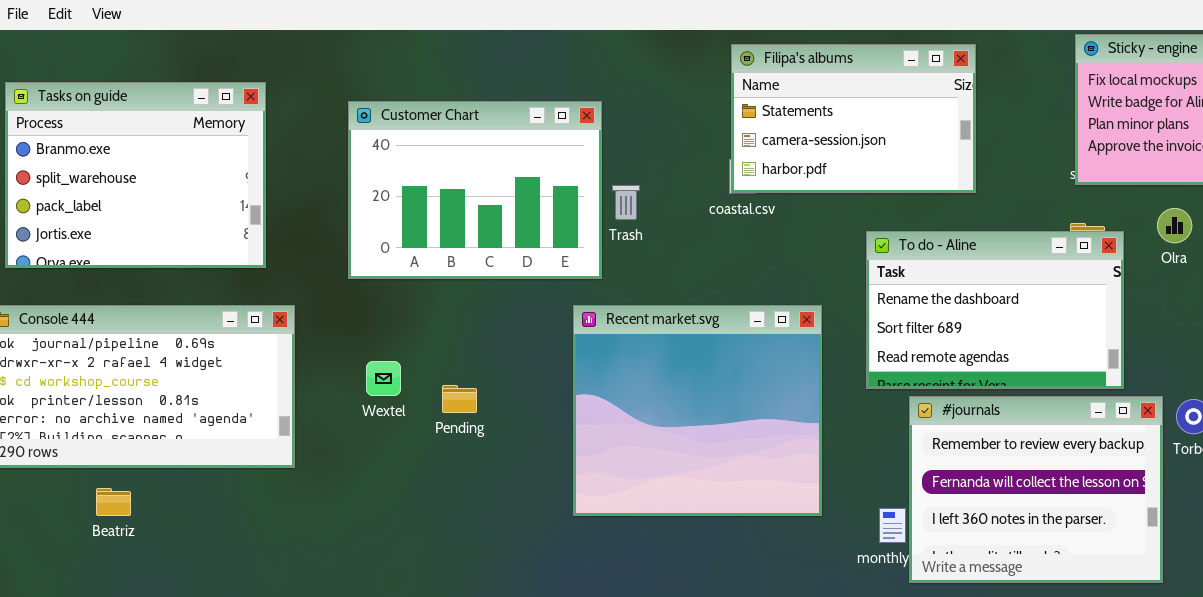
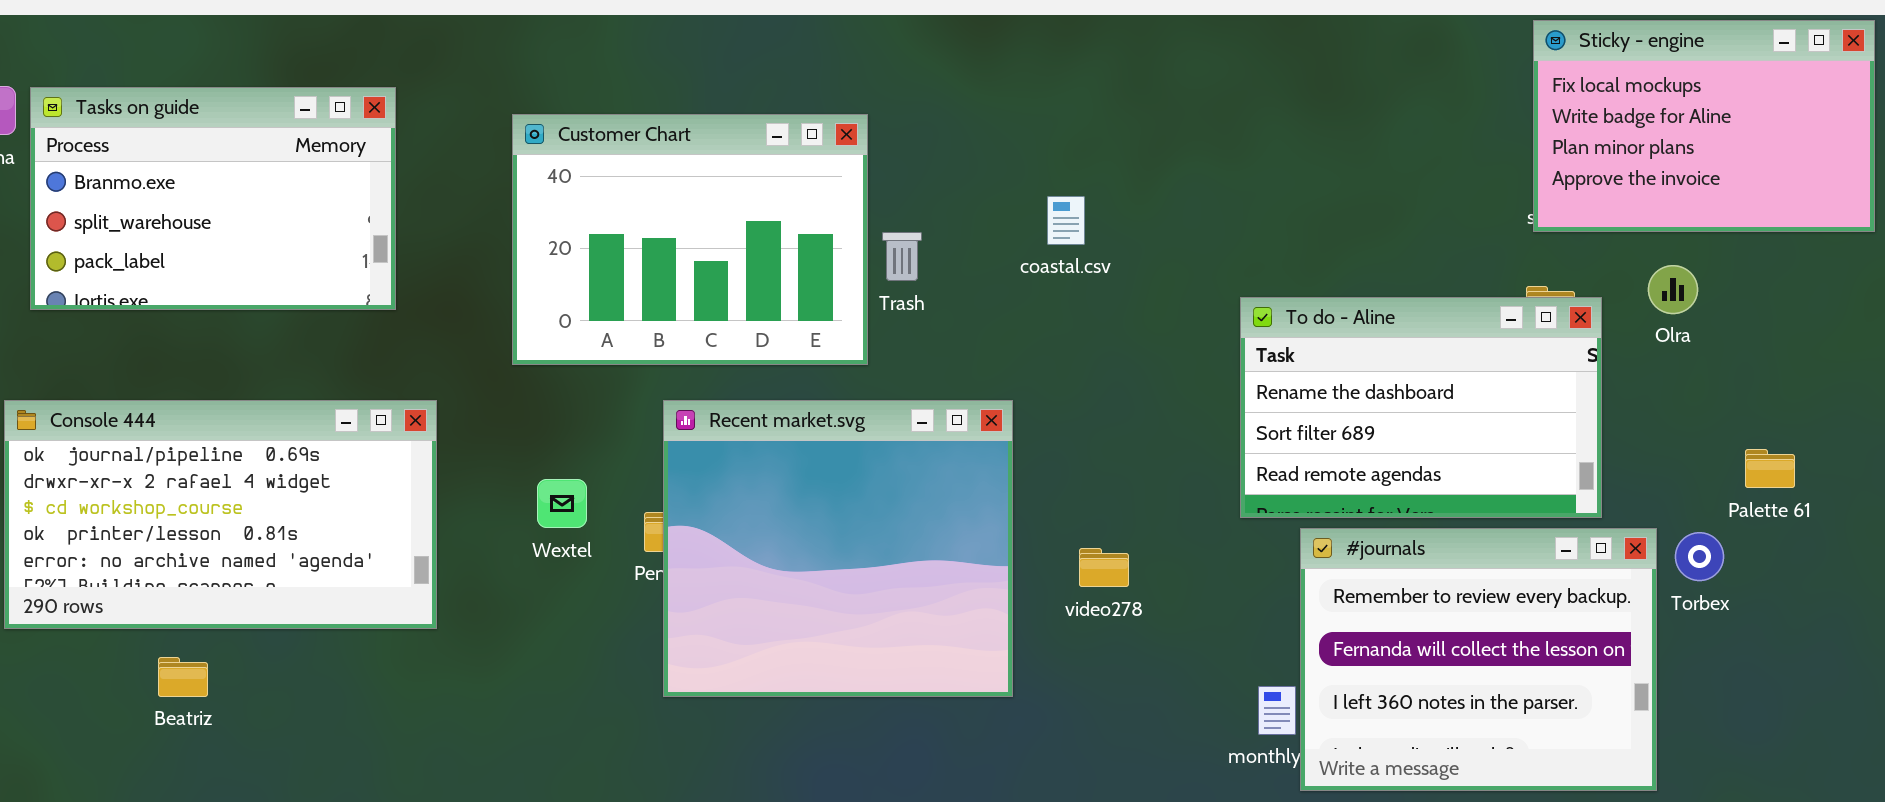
Filipa's albums: [731,44,976,193] -> none, closed
Tasks on guide: [5,82,266,268] -> [30,87,396,310], resized
Recent market.svg: [573,305,822,516] -> [663,400,1013,697], moved

